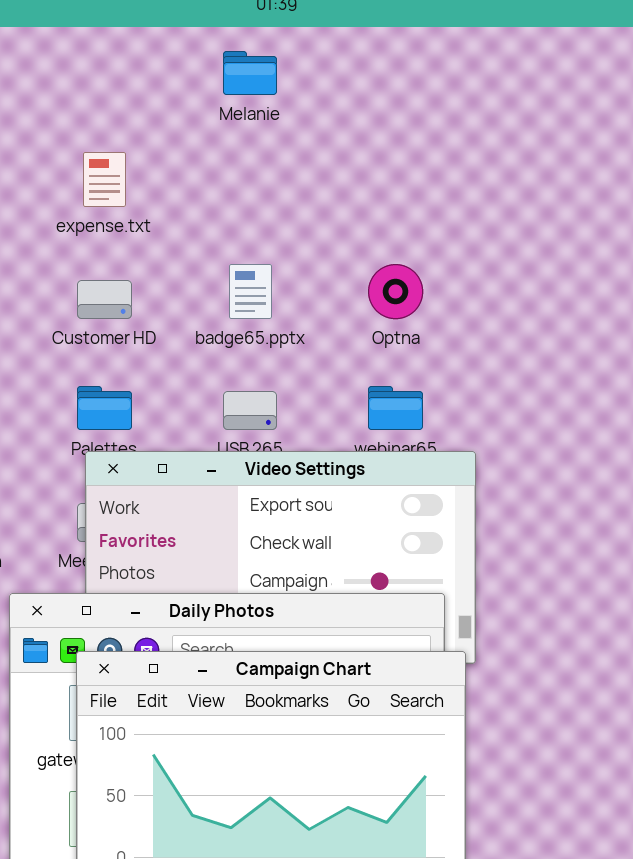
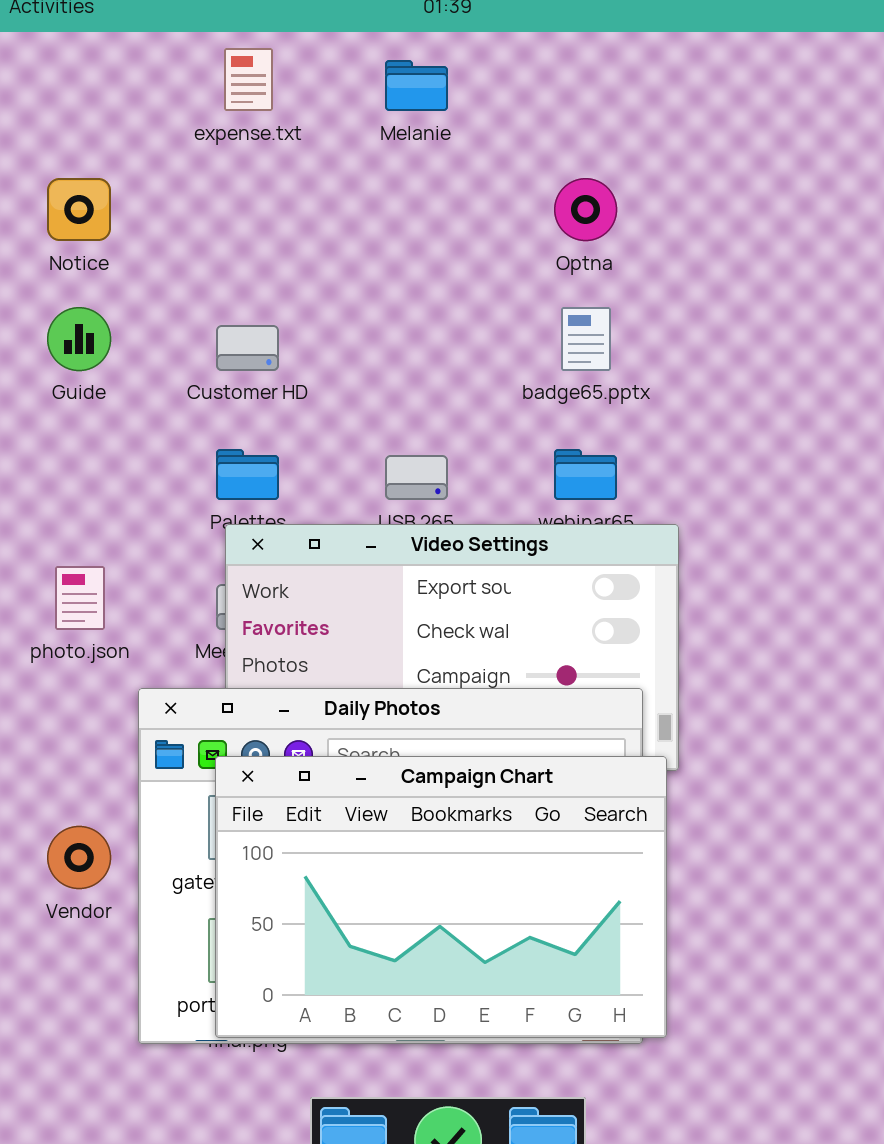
expense.txt: [83,152,126,207] -> [224,48,273,111], moved
badge65.pptx: [229,264,272,319] -> [561,307,611,371], moved
Optna: [368,264,423,319] -> [554,178,617,241], moved

